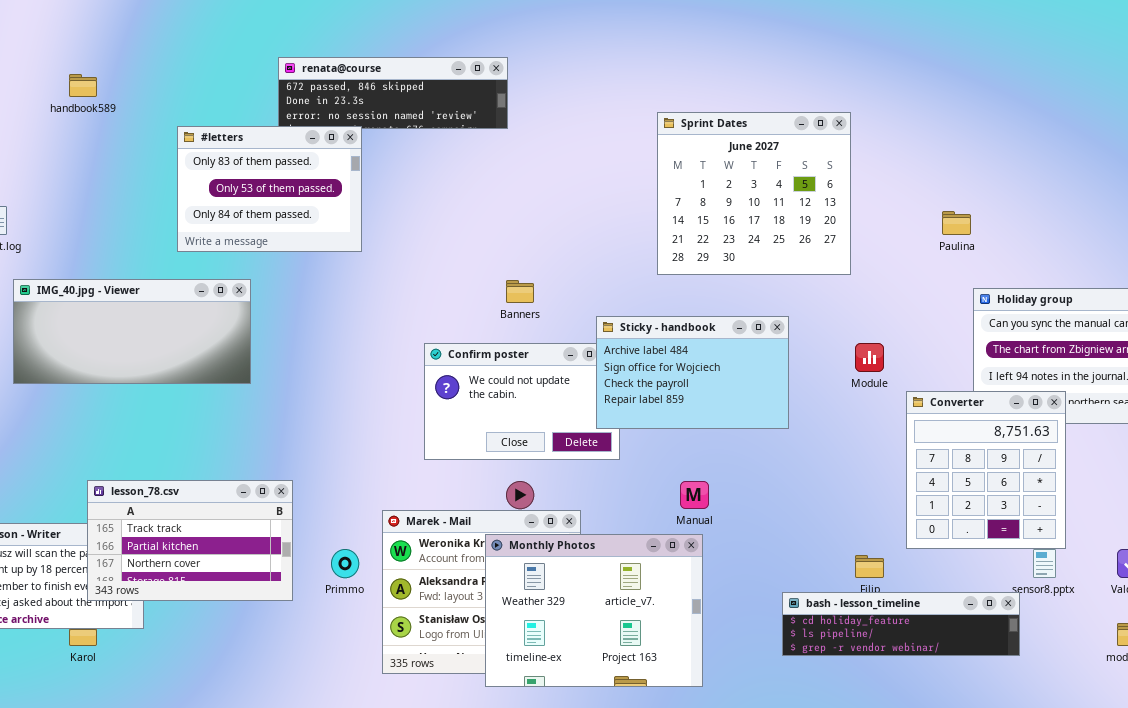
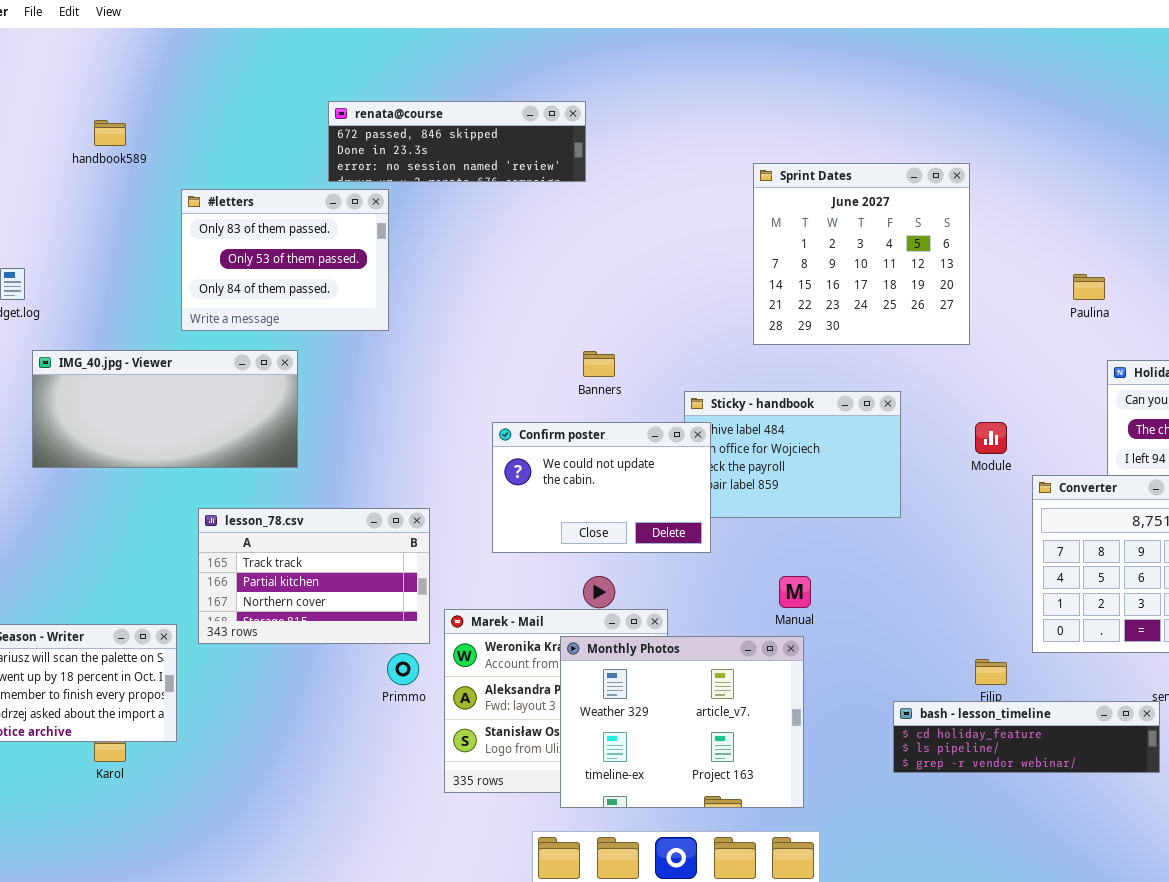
#letters: [177,126,362,252] -> [181,189,389,331], moved
Confirm poster: [424,343,620,460] -> [492,422,711,553], raised
lesson_78.csv: [87,480,293,601] -> [198,508,430,644], moved

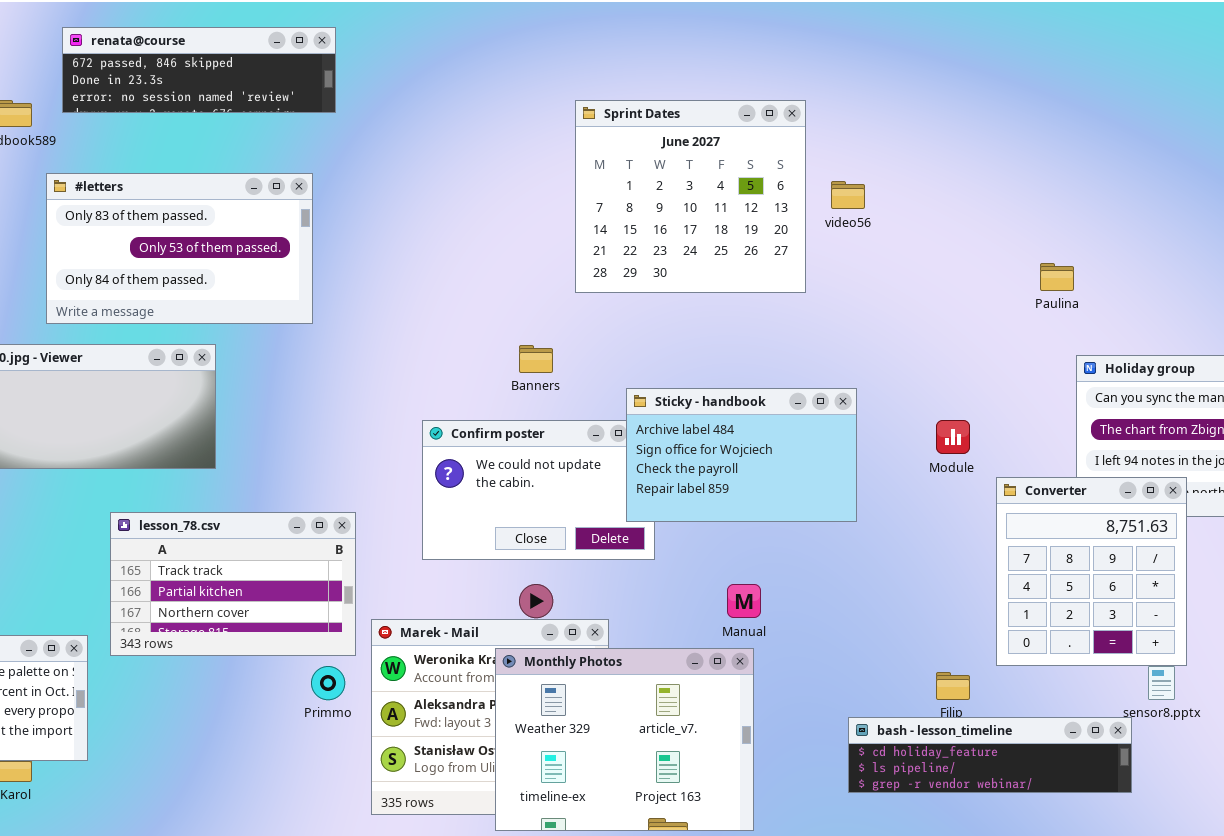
renata@course: [328,101,586,182] -> [62,27,336,113], moved
Sprint Dates: [753,163,970,345] -> [575,100,806,293], moved
#letters: [181,189,389,331] -> [46,173,313,324], resized
Sticky - handbook: [684,391,901,518] -> [626,388,857,522], raised

